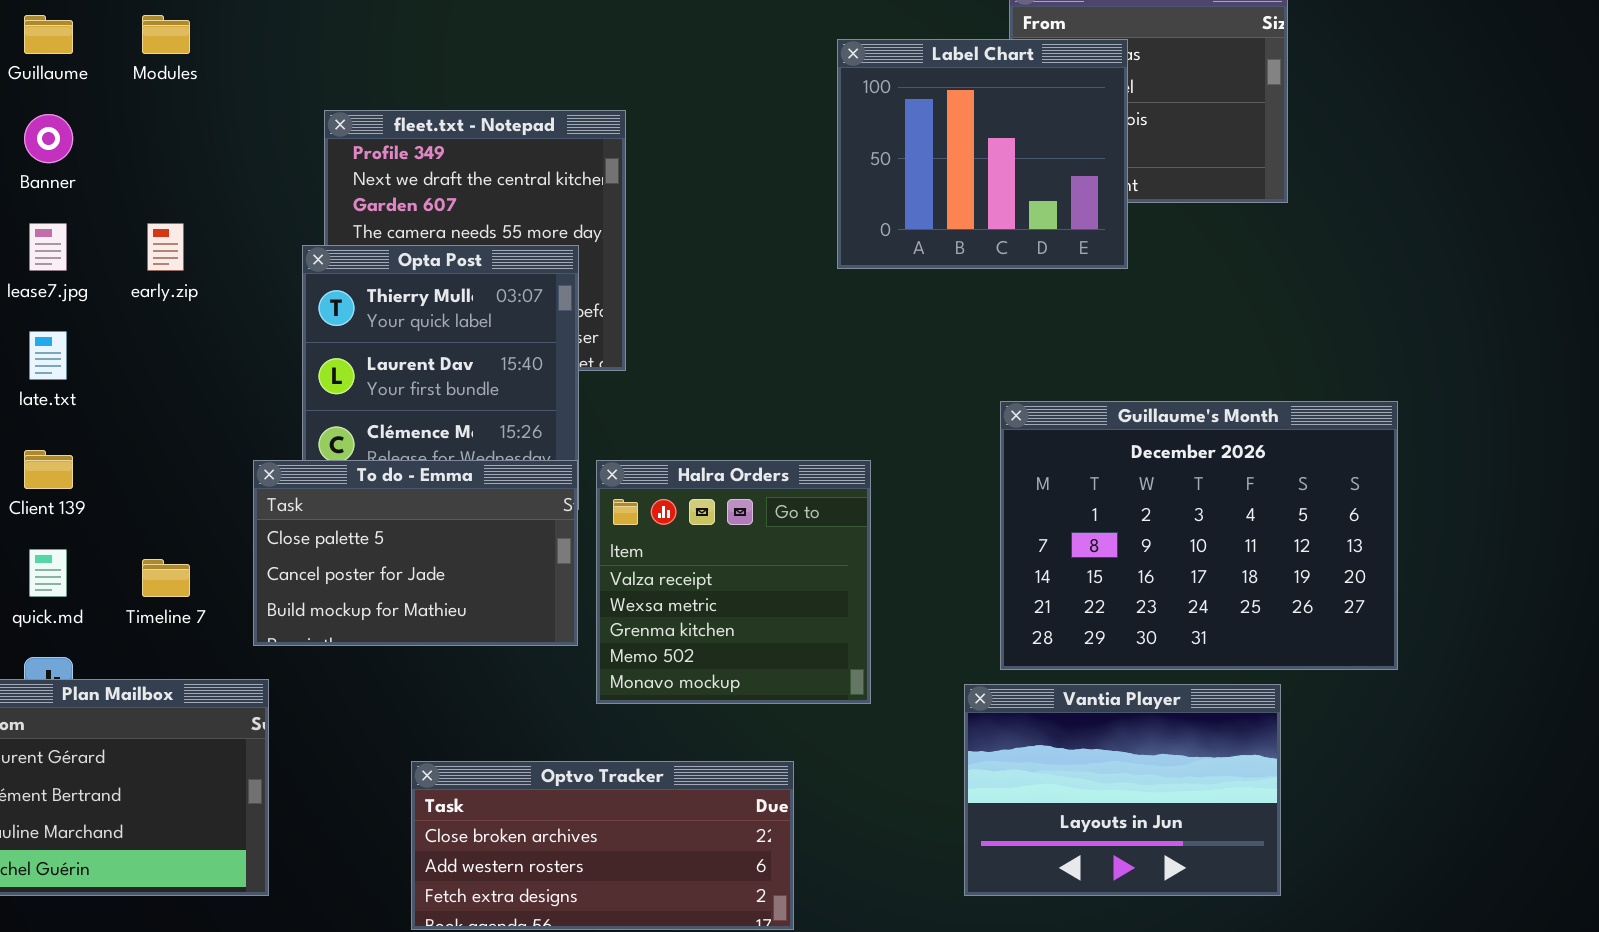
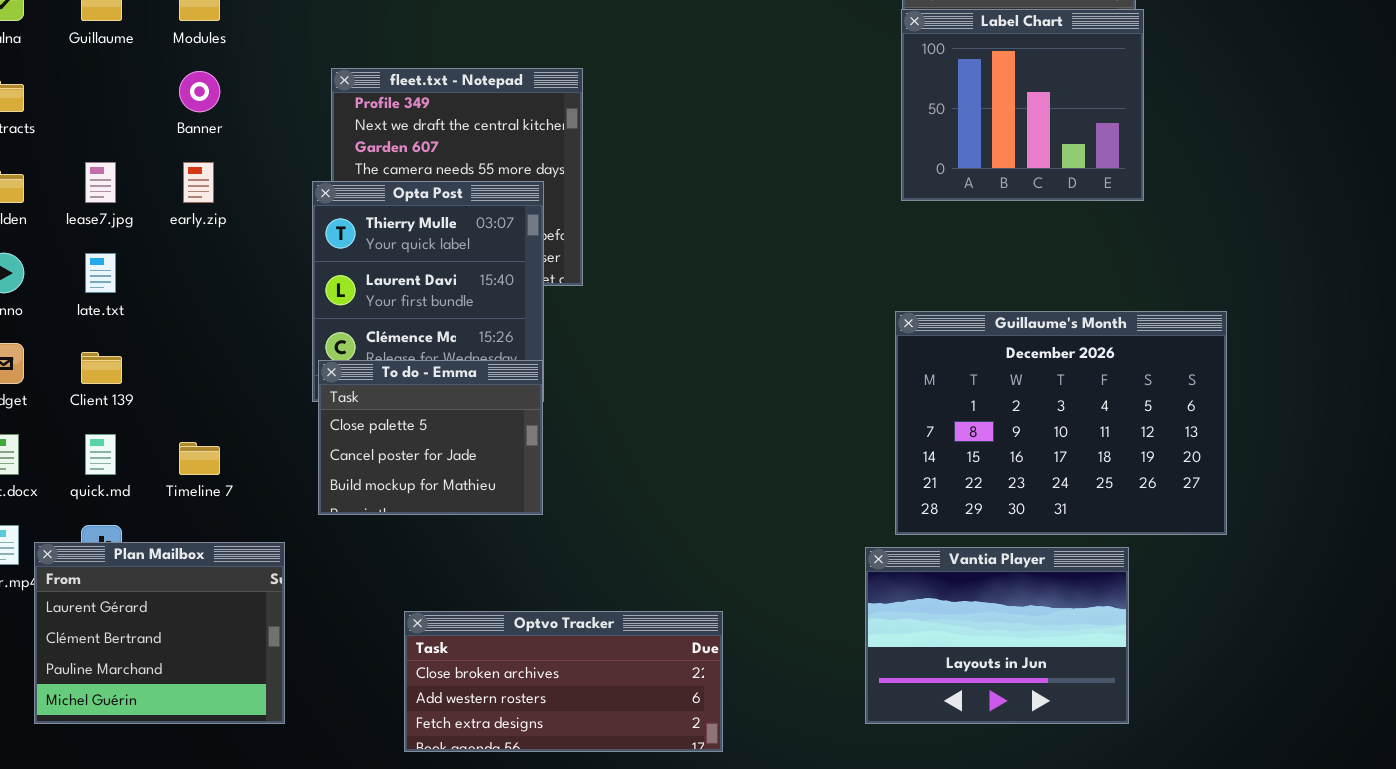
Label Chart: [837,39,1128,269] -> [901,9,1144,201], moved
Banner: [24,114,73,163] -> [179,71,220,112], moved
To do - Emma: [253,460,578,646] -> [318,360,543,515], resized
Halra Orders: [596,460,871,704] -> none, closed

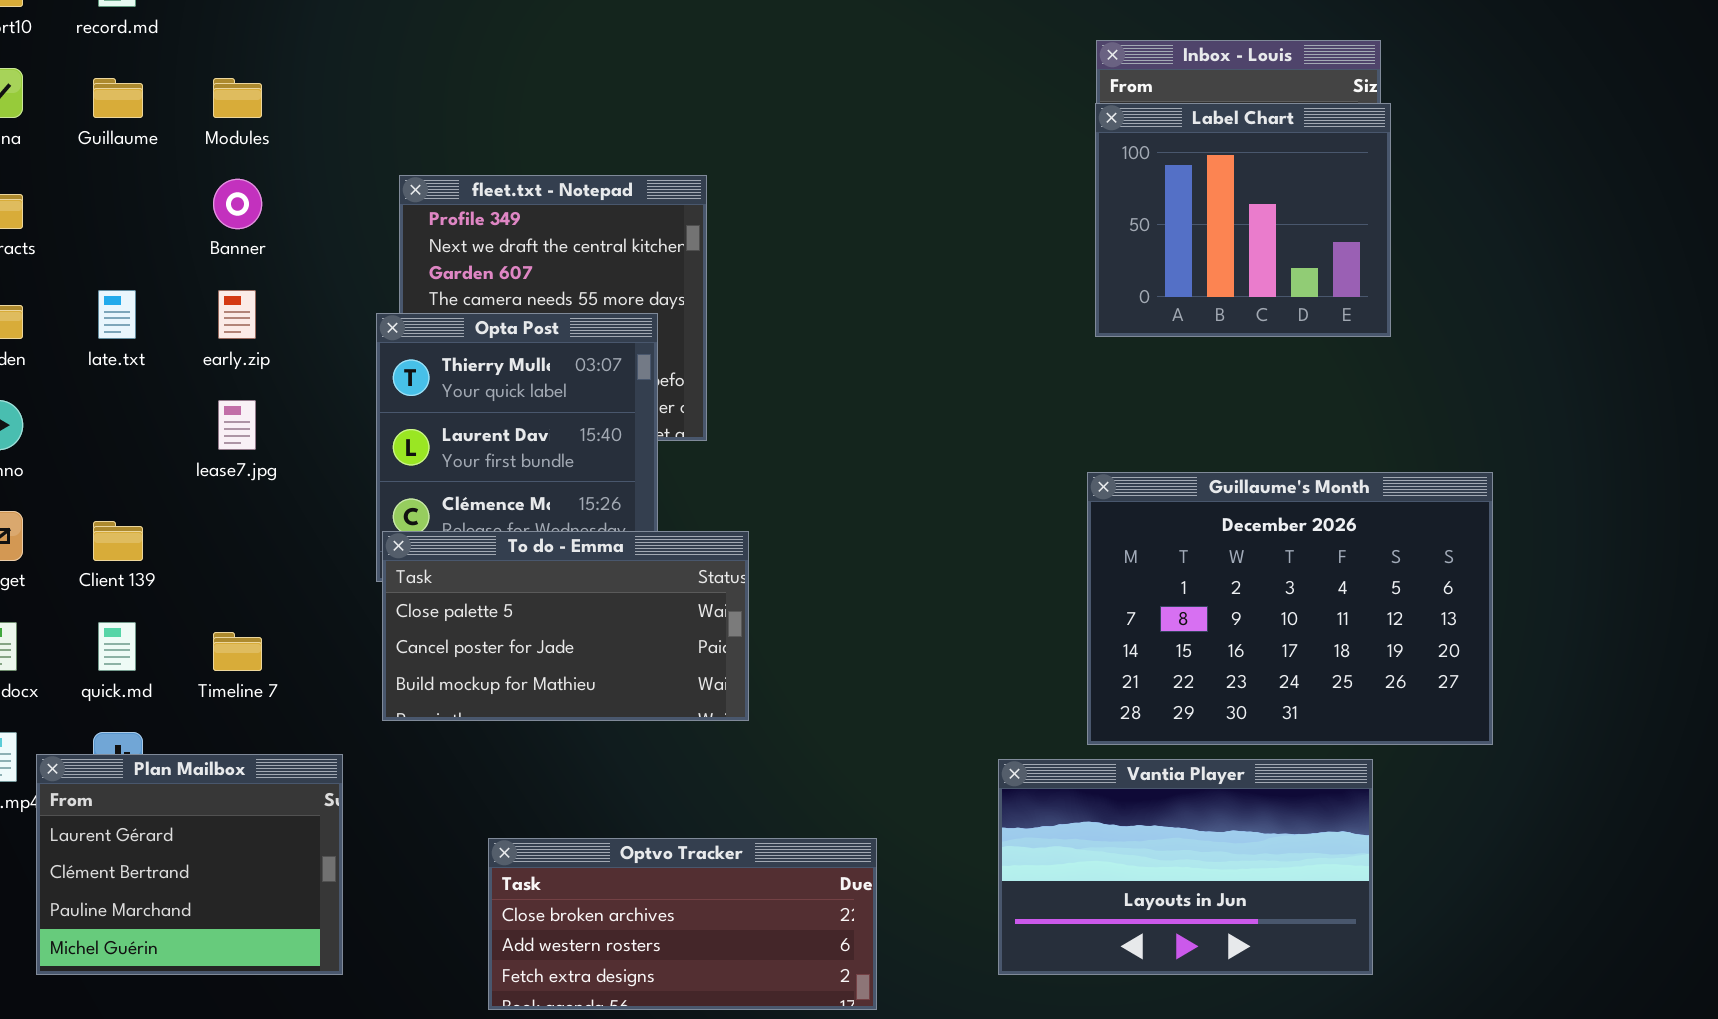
lease7.jpg: [85,162,116,203] -> [218,400,256,450], moved
late.txt: [85,253,116,293] -> [98,290,136,339], moved
To do - Emma: [318,360,543,515] -> [382,531,749,721], resized
Vantia Player: [865,547,1129,724] -> [998,759,1373,975], resized

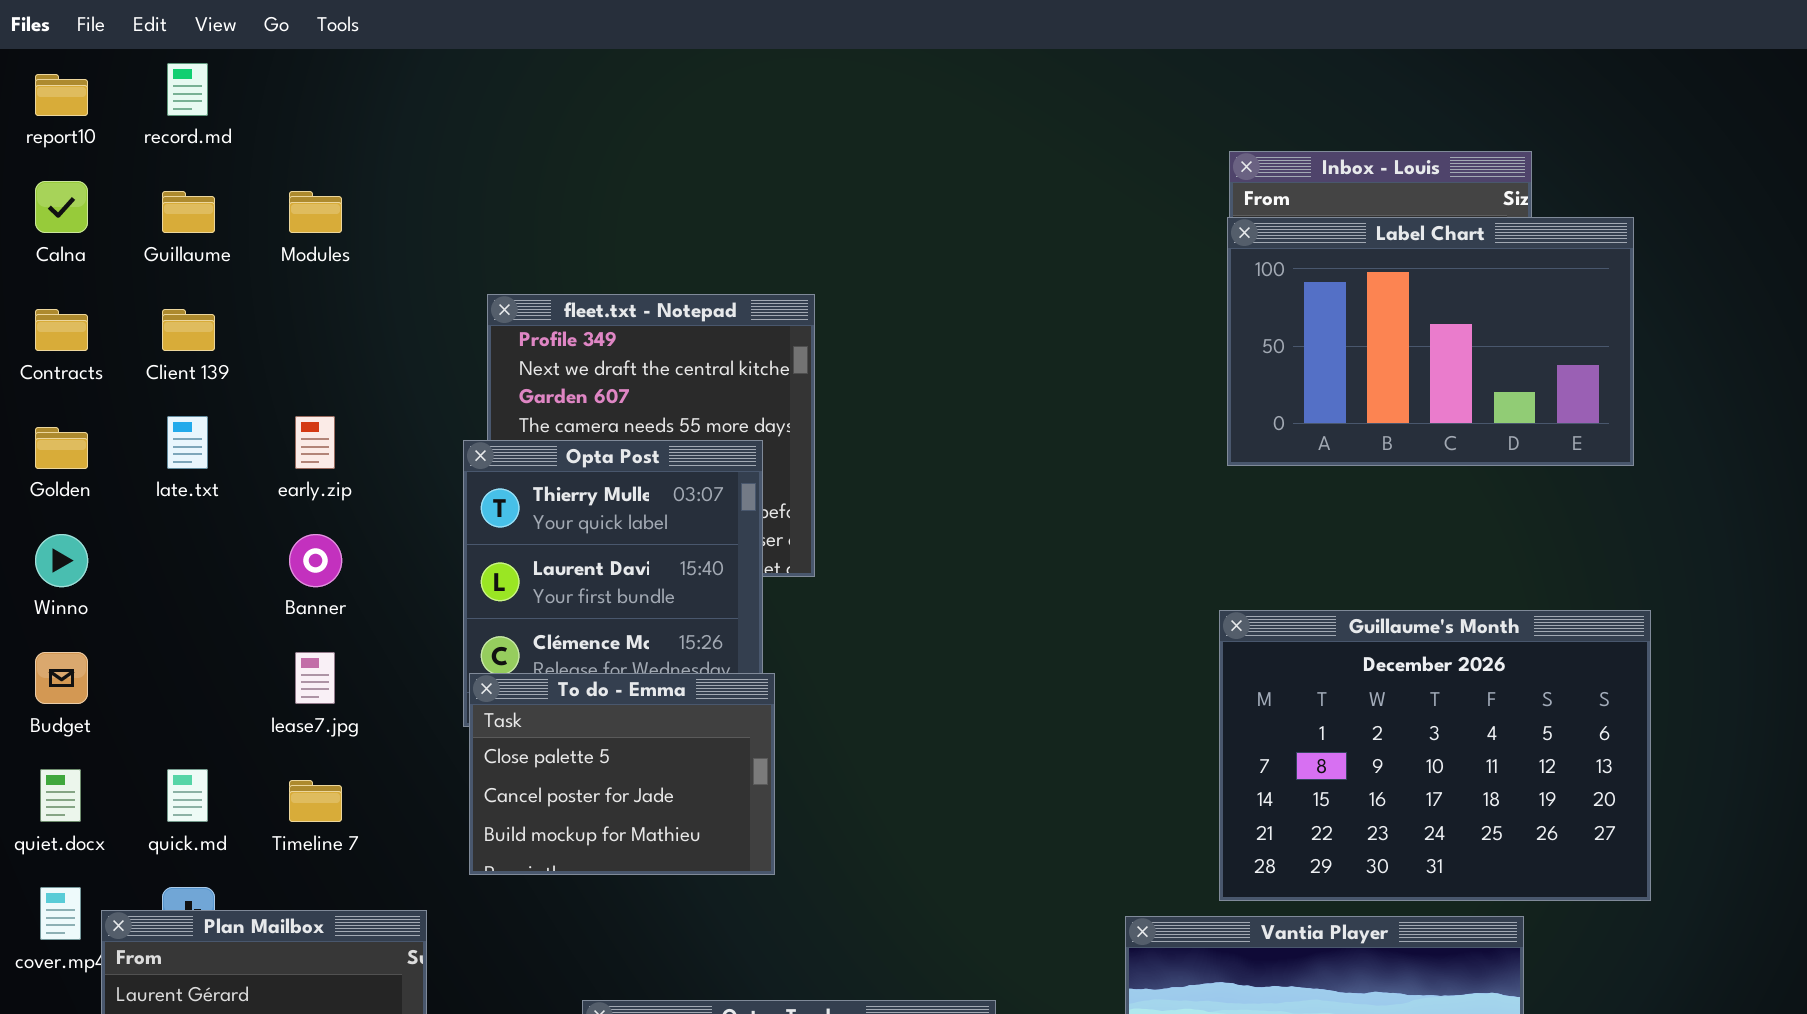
Label Chart: [1095,103,1391,337] -> [1227,217,1634,466], resized
Banner: [213,179,262,229] -> [289,534,342,587], moved
lease7.jpg: [218,400,256,450] -> [295,652,335,704], moved
Client 139: [93,521,143,561] -> [162,309,215,351], moved
To do - Emma: [382,531,749,721] -> [469,673,775,875], resized

